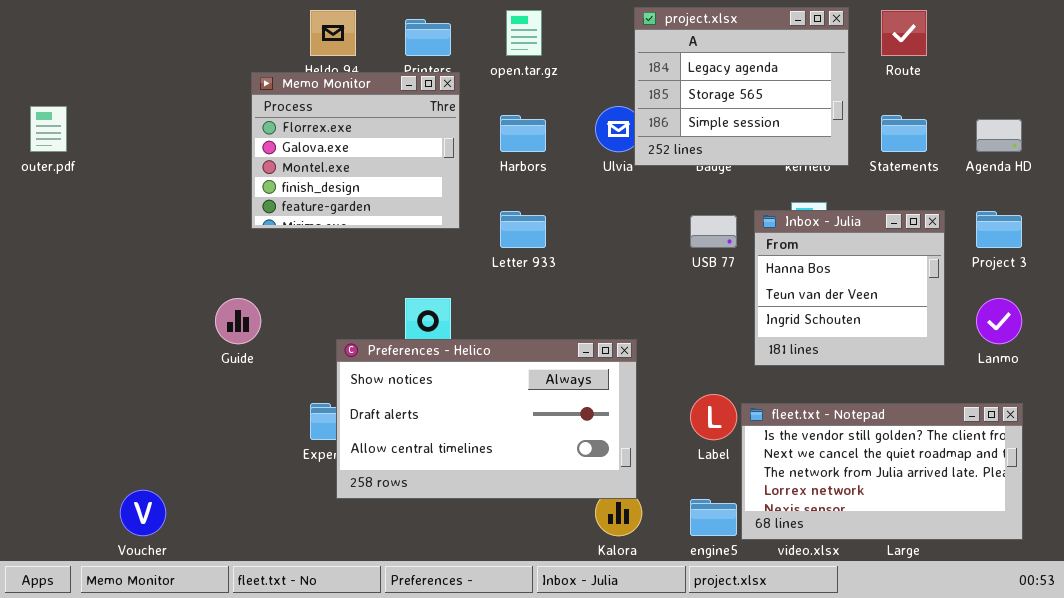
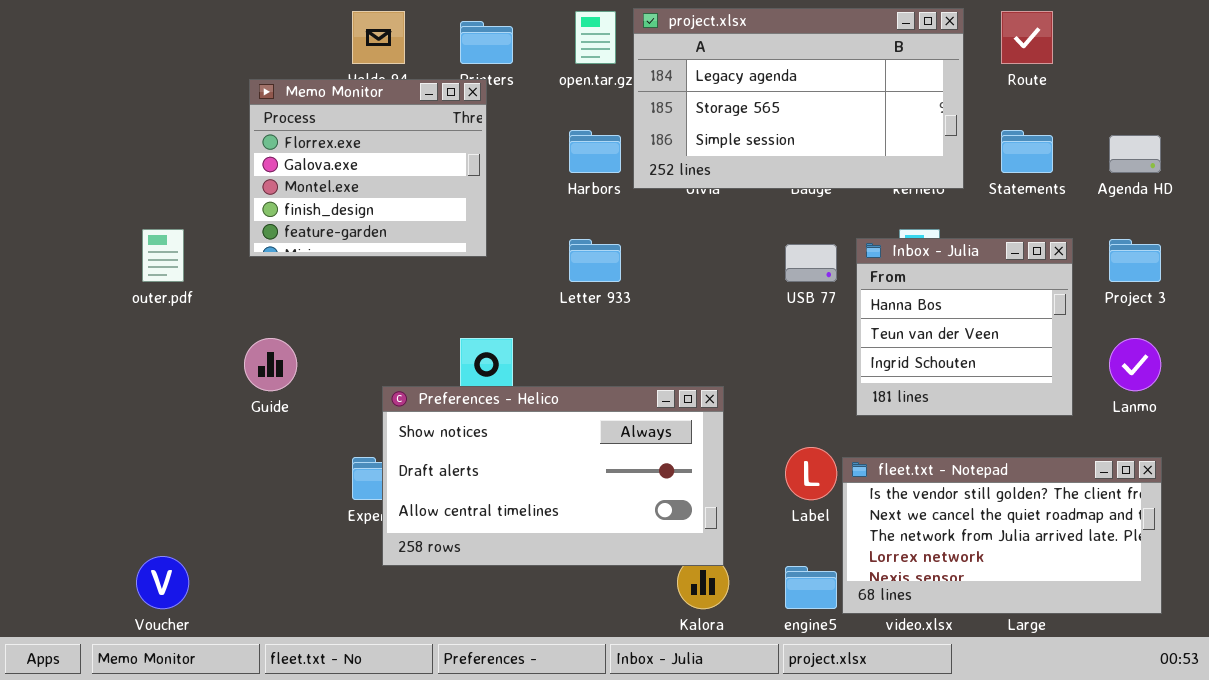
project.xlsx: [634,7,849,166] -> [633,8,964,189], resized
Memo Monitor: [251,72,460,229] -> [249,79,487,257], moved
outer.pdf: [30,106,67,152] -> [142,229,184,282], moved

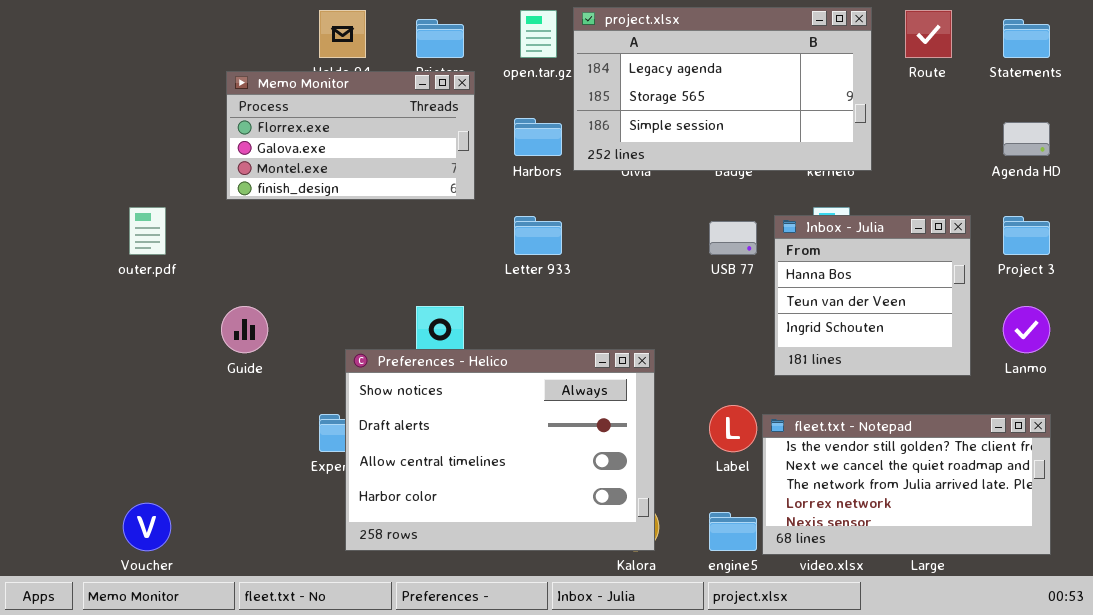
Memo Monitor: [249,79,487,257] -> [226,71,475,200], resized
Statements: [1001,130,1053,173] -> [1003,19,1050,58], moved
Preferences - Helico: [382,386,724,566] -> [345,349,655,551], resized

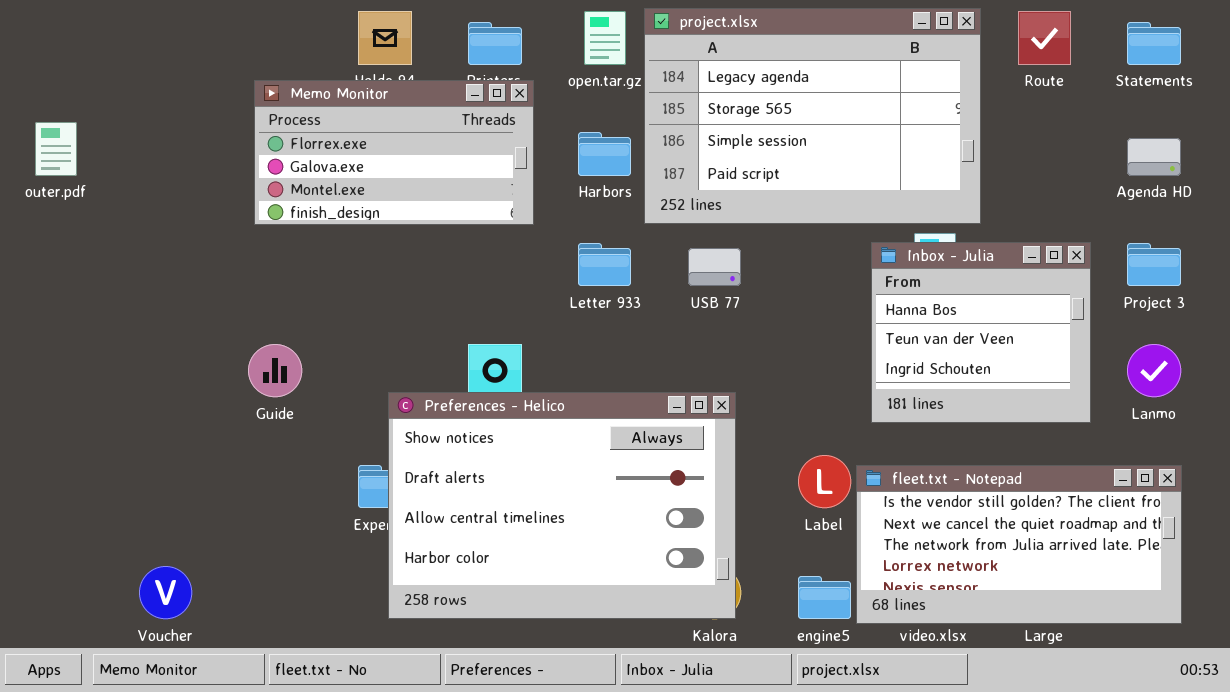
project.xlsx: [573,7,872,171] -> [644,8,981,224], resized
outer.pdf: [129,207,166,255] -> [35,122,77,176], moved
USB 77: [709,221,757,255] -> [688,248,741,286], moved

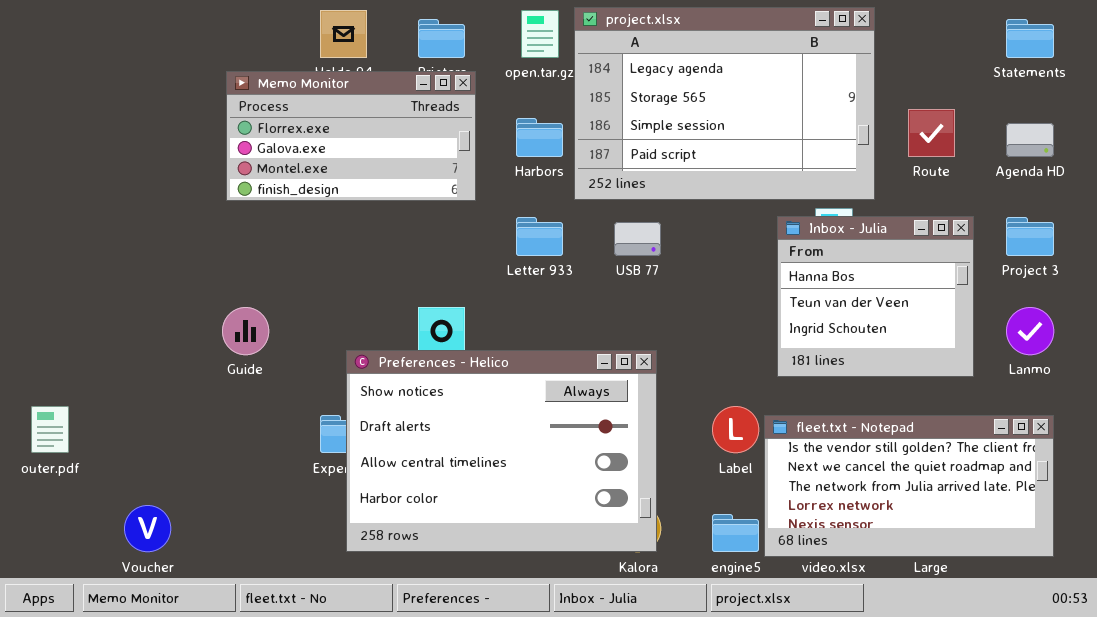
Route: [1018,11,1071,65] -> [908,109,955,157], moved
outer.pdf: [35,122,77,176] -> [31,406,69,453], moved

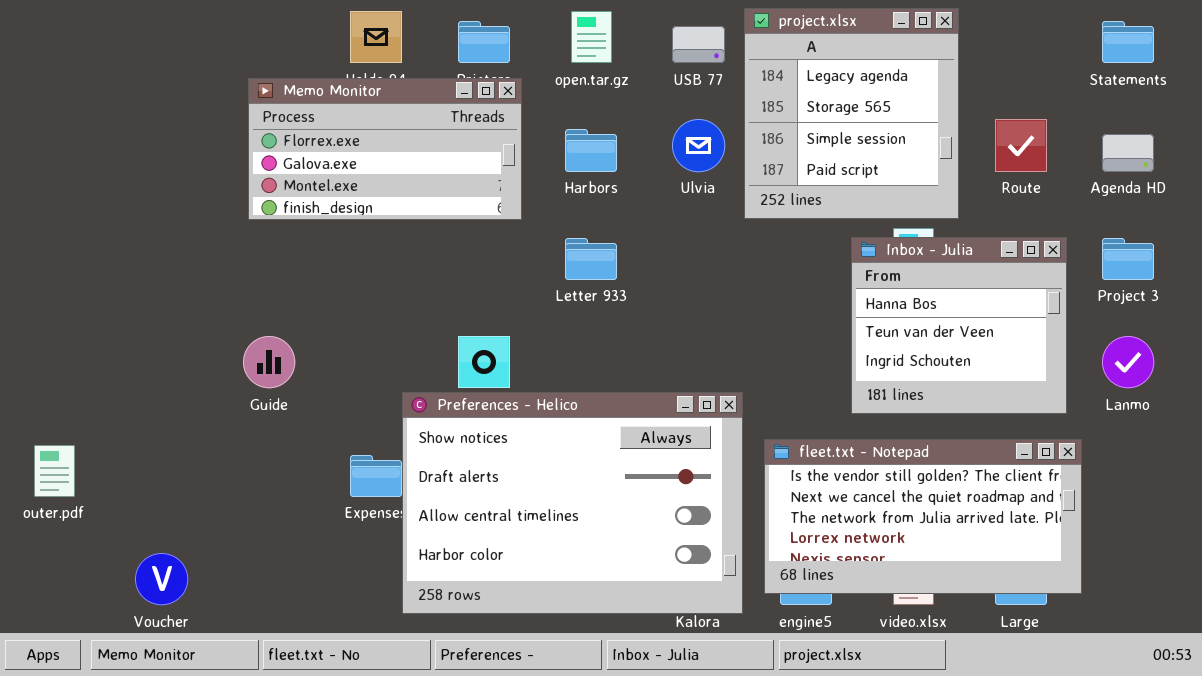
project.xlsx: [574,7,875,200] -> [744,8,959,219], resized
USB 77: [614,222,661,256] -> [672,26,725,63], moved
Preferences - Helico: [346,350,657,552] -> [402,392,743,614], moved
fleet.txt - Notepad: [764,415,1054,557] -> [764,439,1082,594], moved

